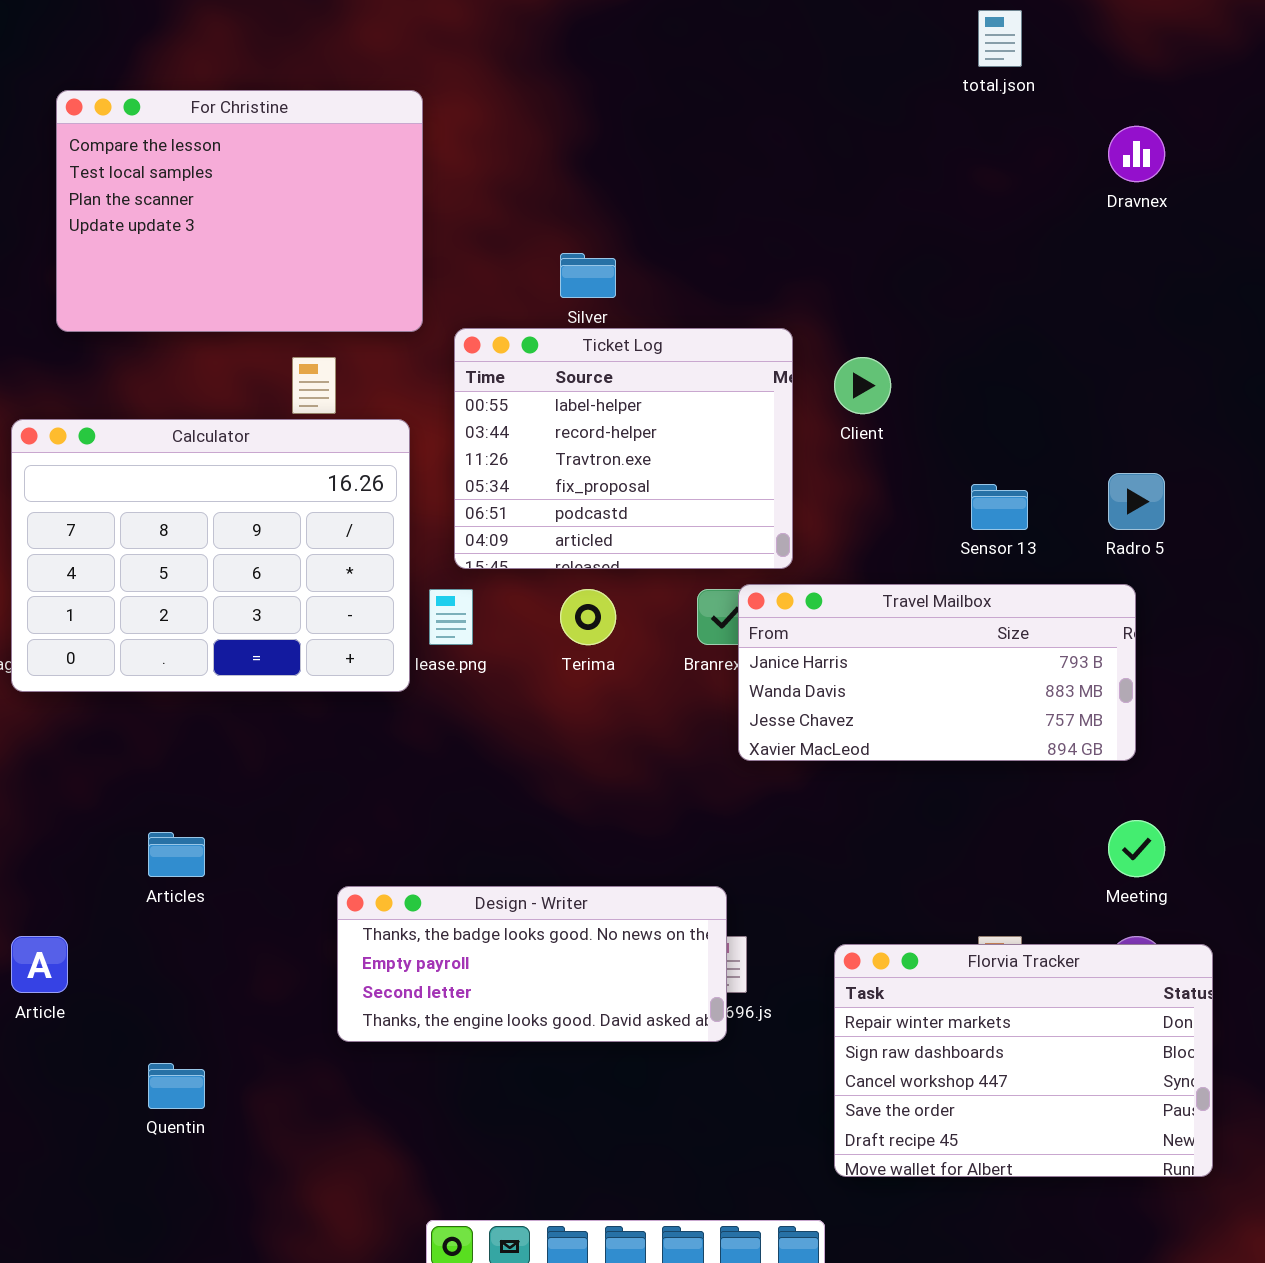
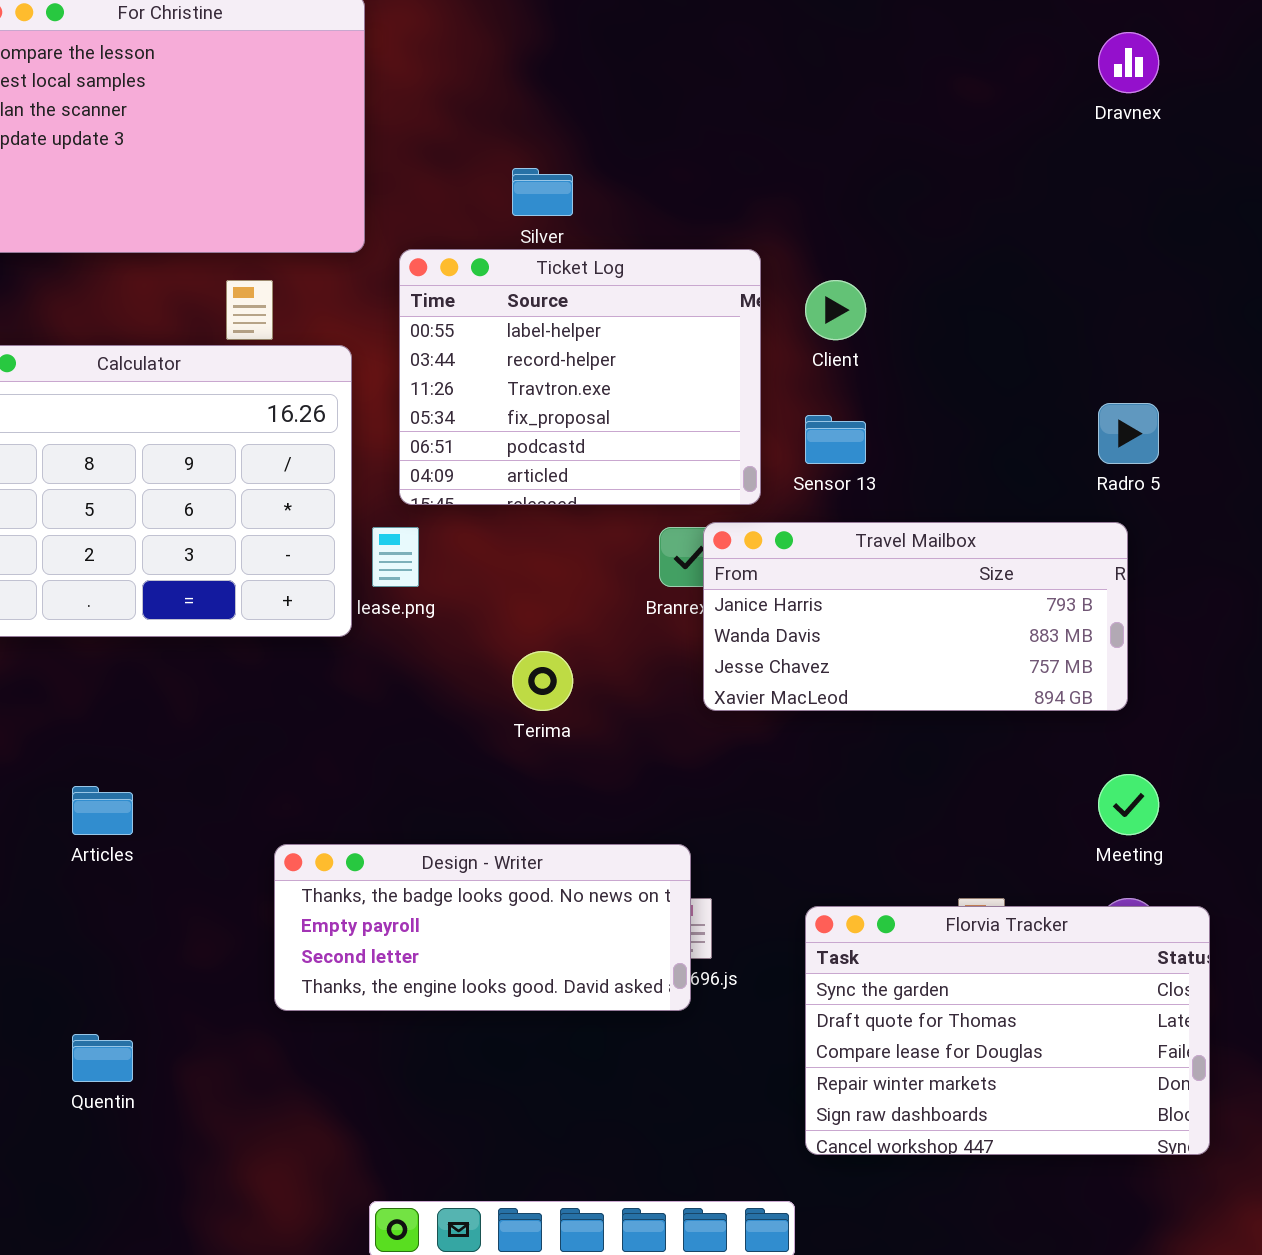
Sensor 13: [971,484,1028,530] -> [805,415,866,464], moved
Terima: [560,589,616,645] -> [512,651,573,711], moved
Florvia Tracker: [834,944,1213,1177] -> [805,906,1210,1155], scrolled up 3 rows

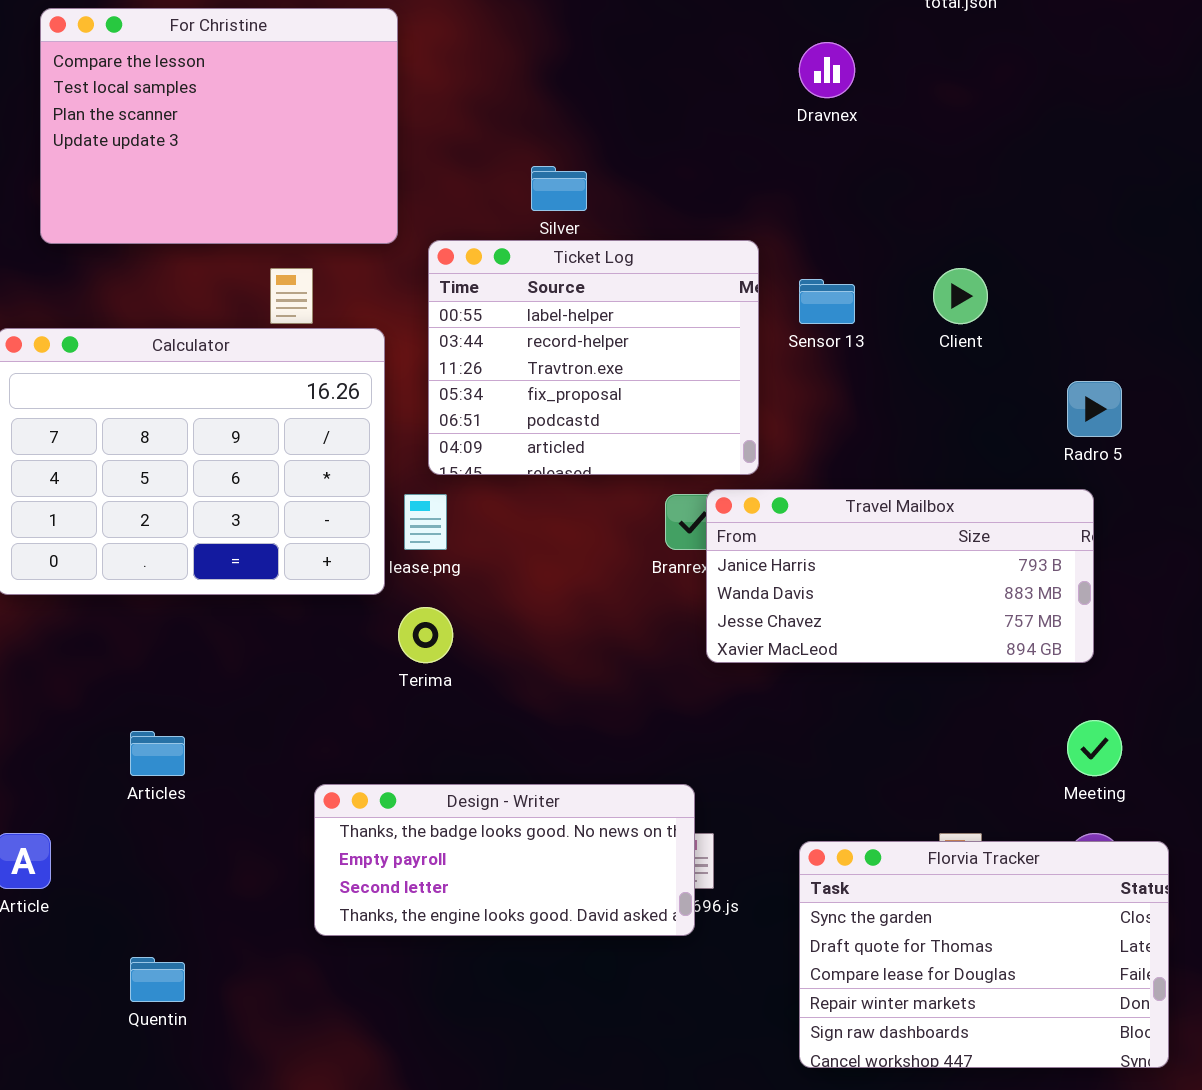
Dravnex: [1098,32,1159,93] -> [799,42,855,98], moved
Client: [805,280,866,340] -> [933,268,988,324], moved
Sensor 13: [805,415,866,464] -> [799,279,855,324], moved
Terima: [512,651,573,711] -> [398,607,453,663], moved

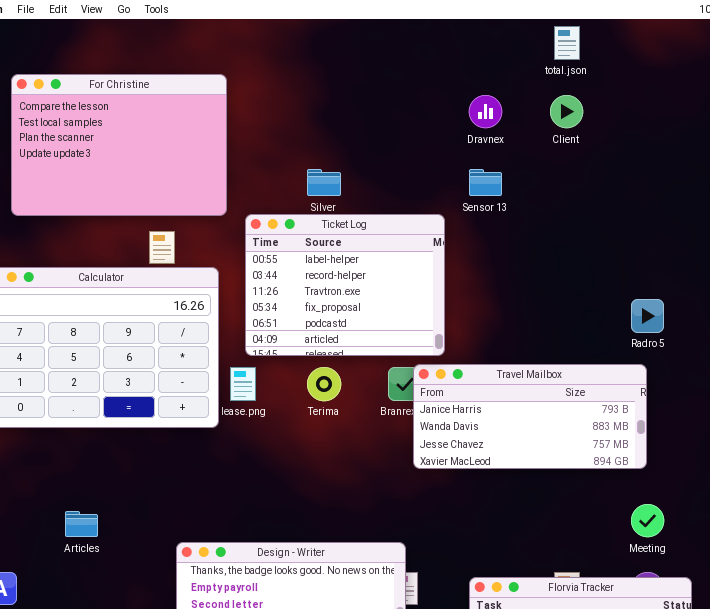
Client: [933,268,988,324] -> [550,95,583,128], moved
Sensor 13: [799,279,855,324] -> [469,169,502,196], moved
Terima: [398,607,453,663] -> [307,367,341,401], moved

